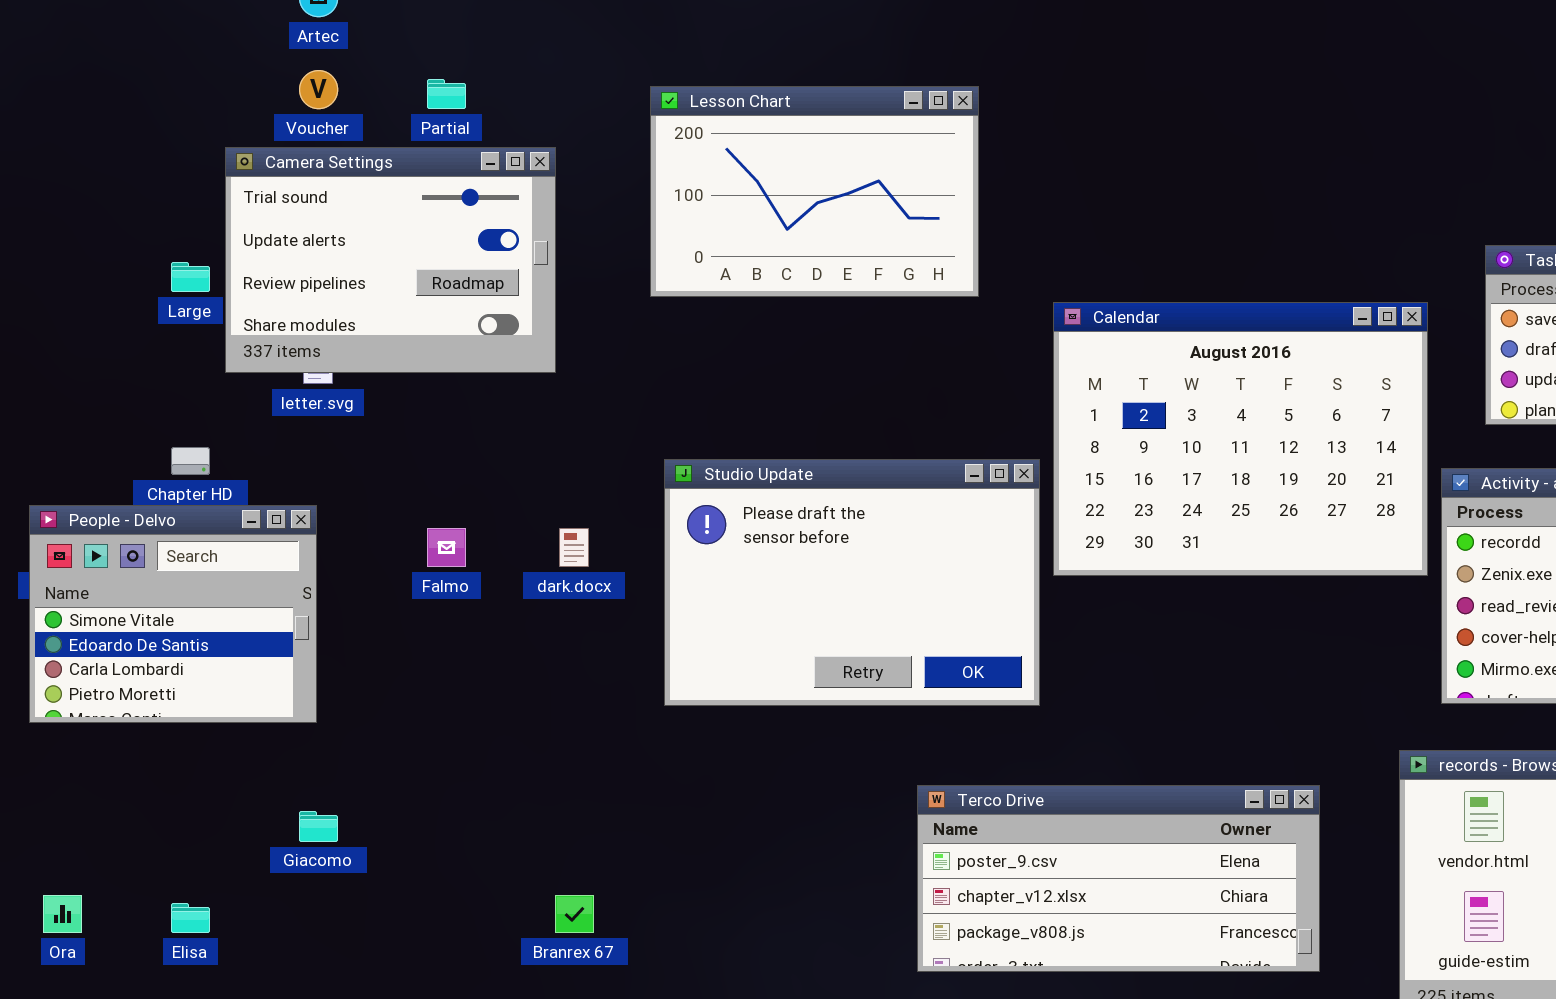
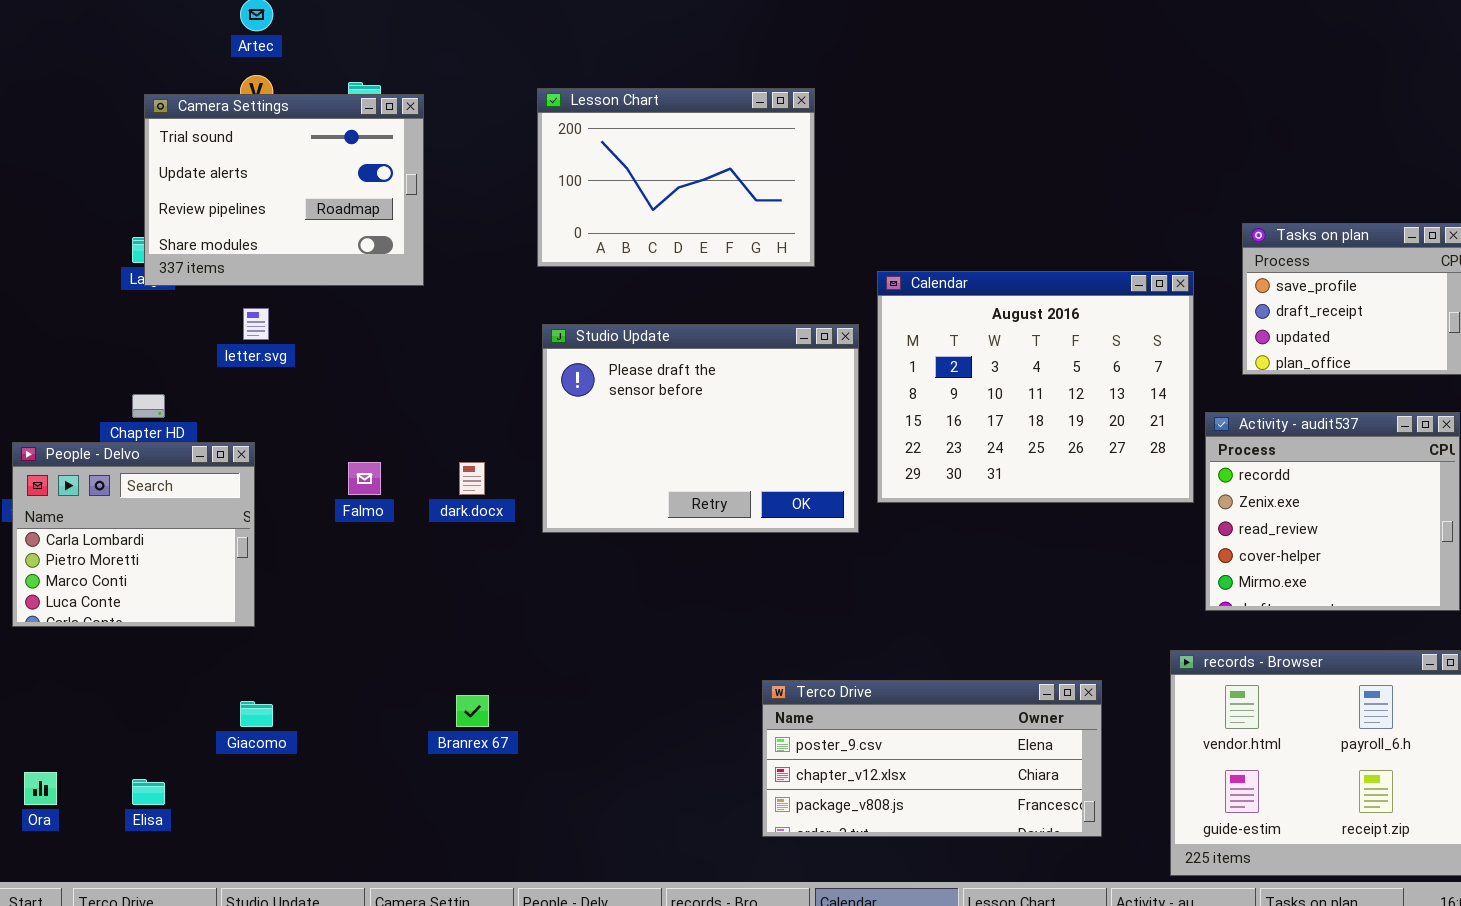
Camera Settings: [225,147,556,373] -> [144,94,424,286], moved
Studio Update: [664,459,1040,706] -> [542,324,859,533], moved
People - Delvo: [29,505,317,723] -> [12,442,255,627], scrolled down 2 rows
Branrex 67: [555,895,594,933] -> [456,695,489,727], moved

